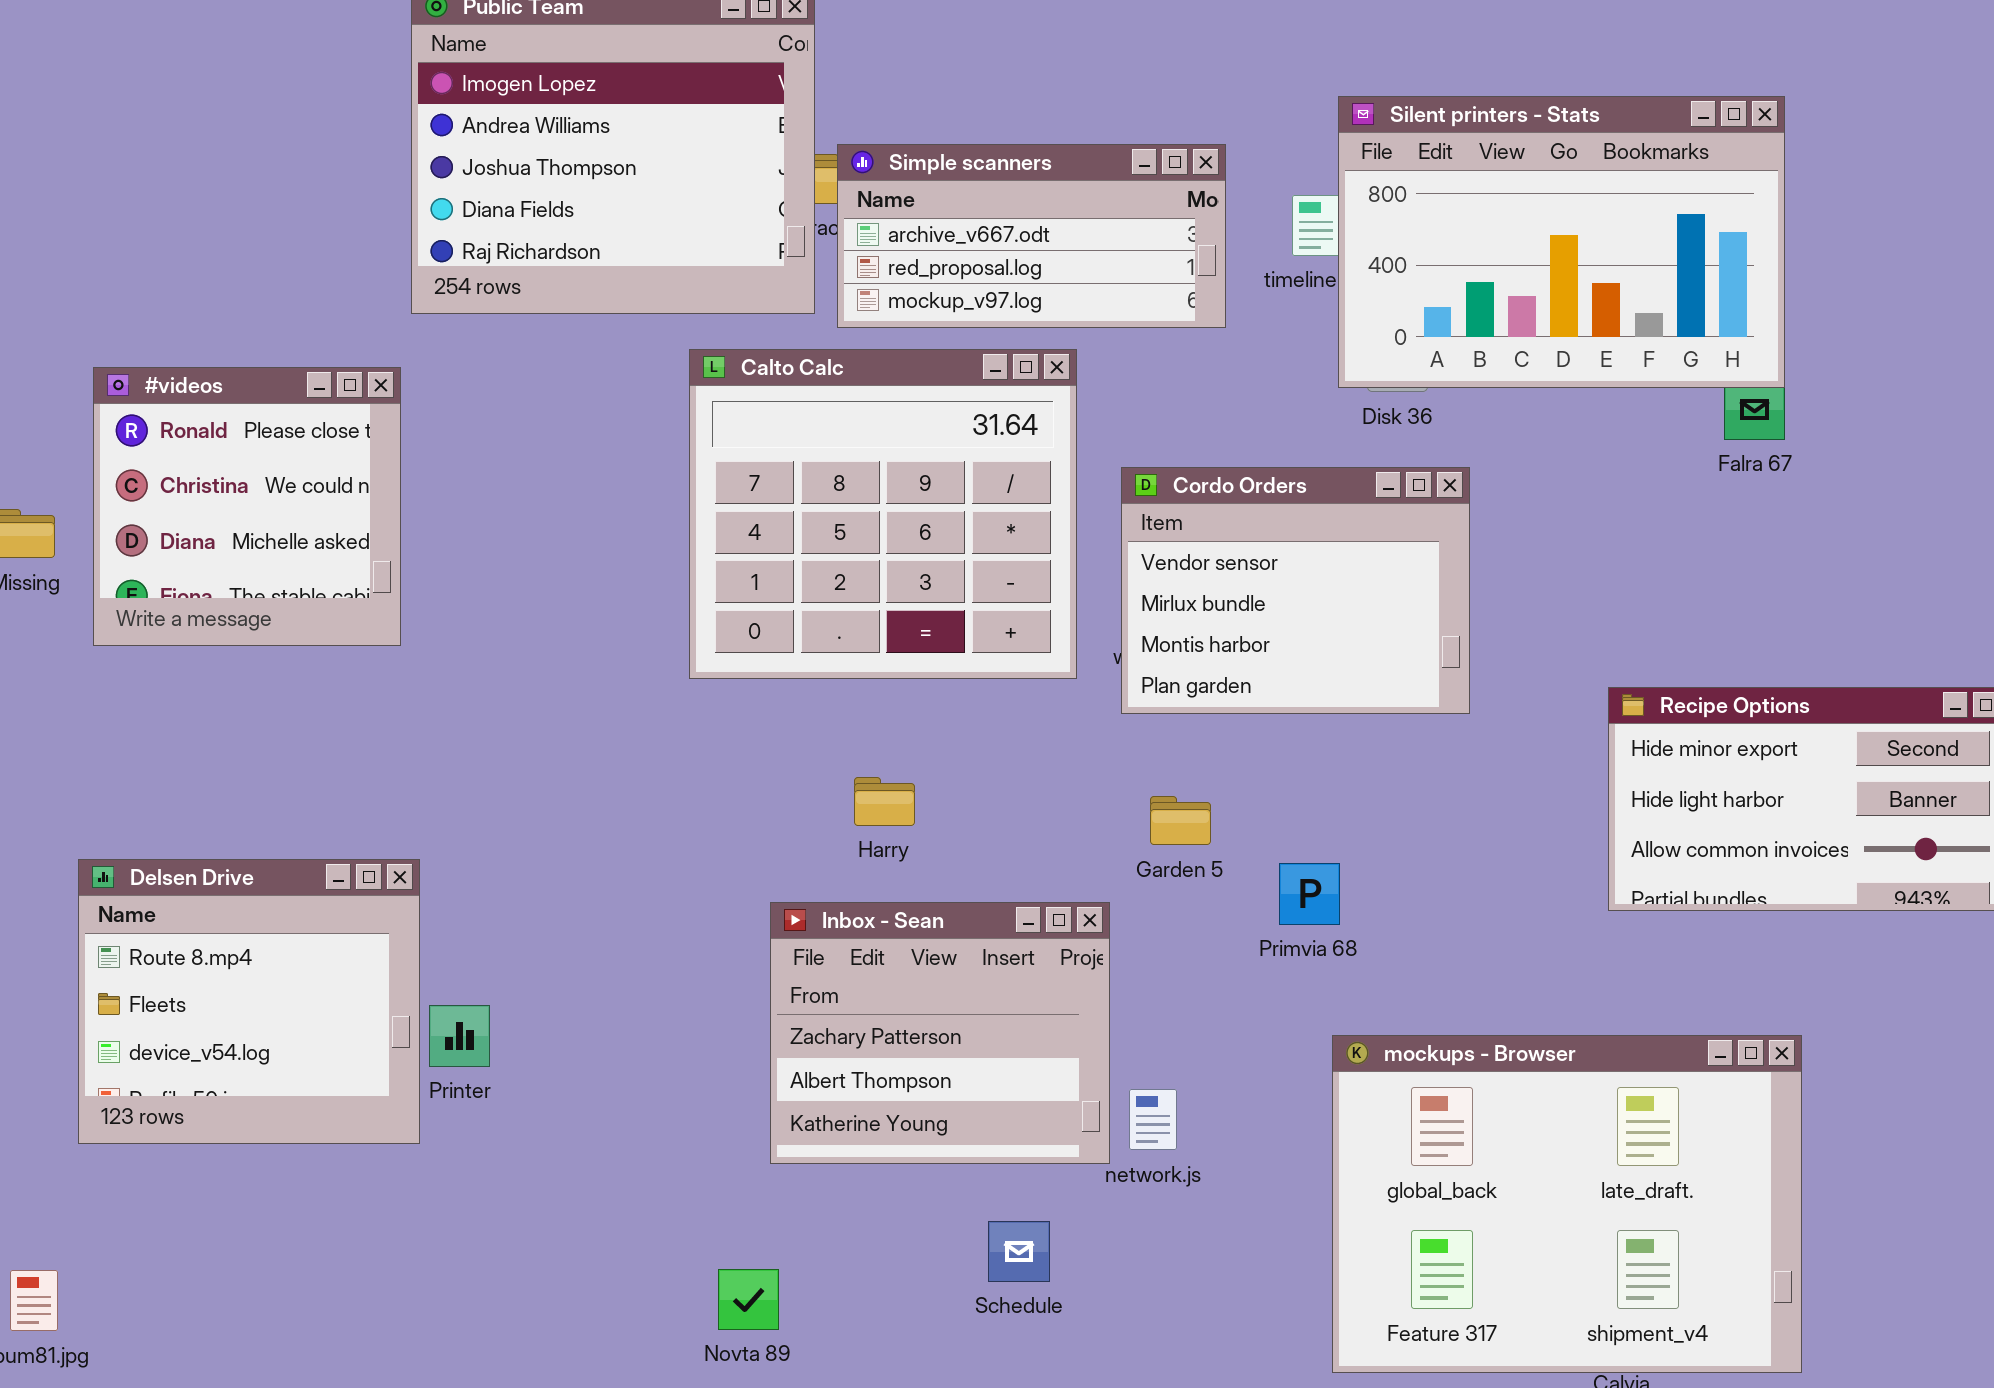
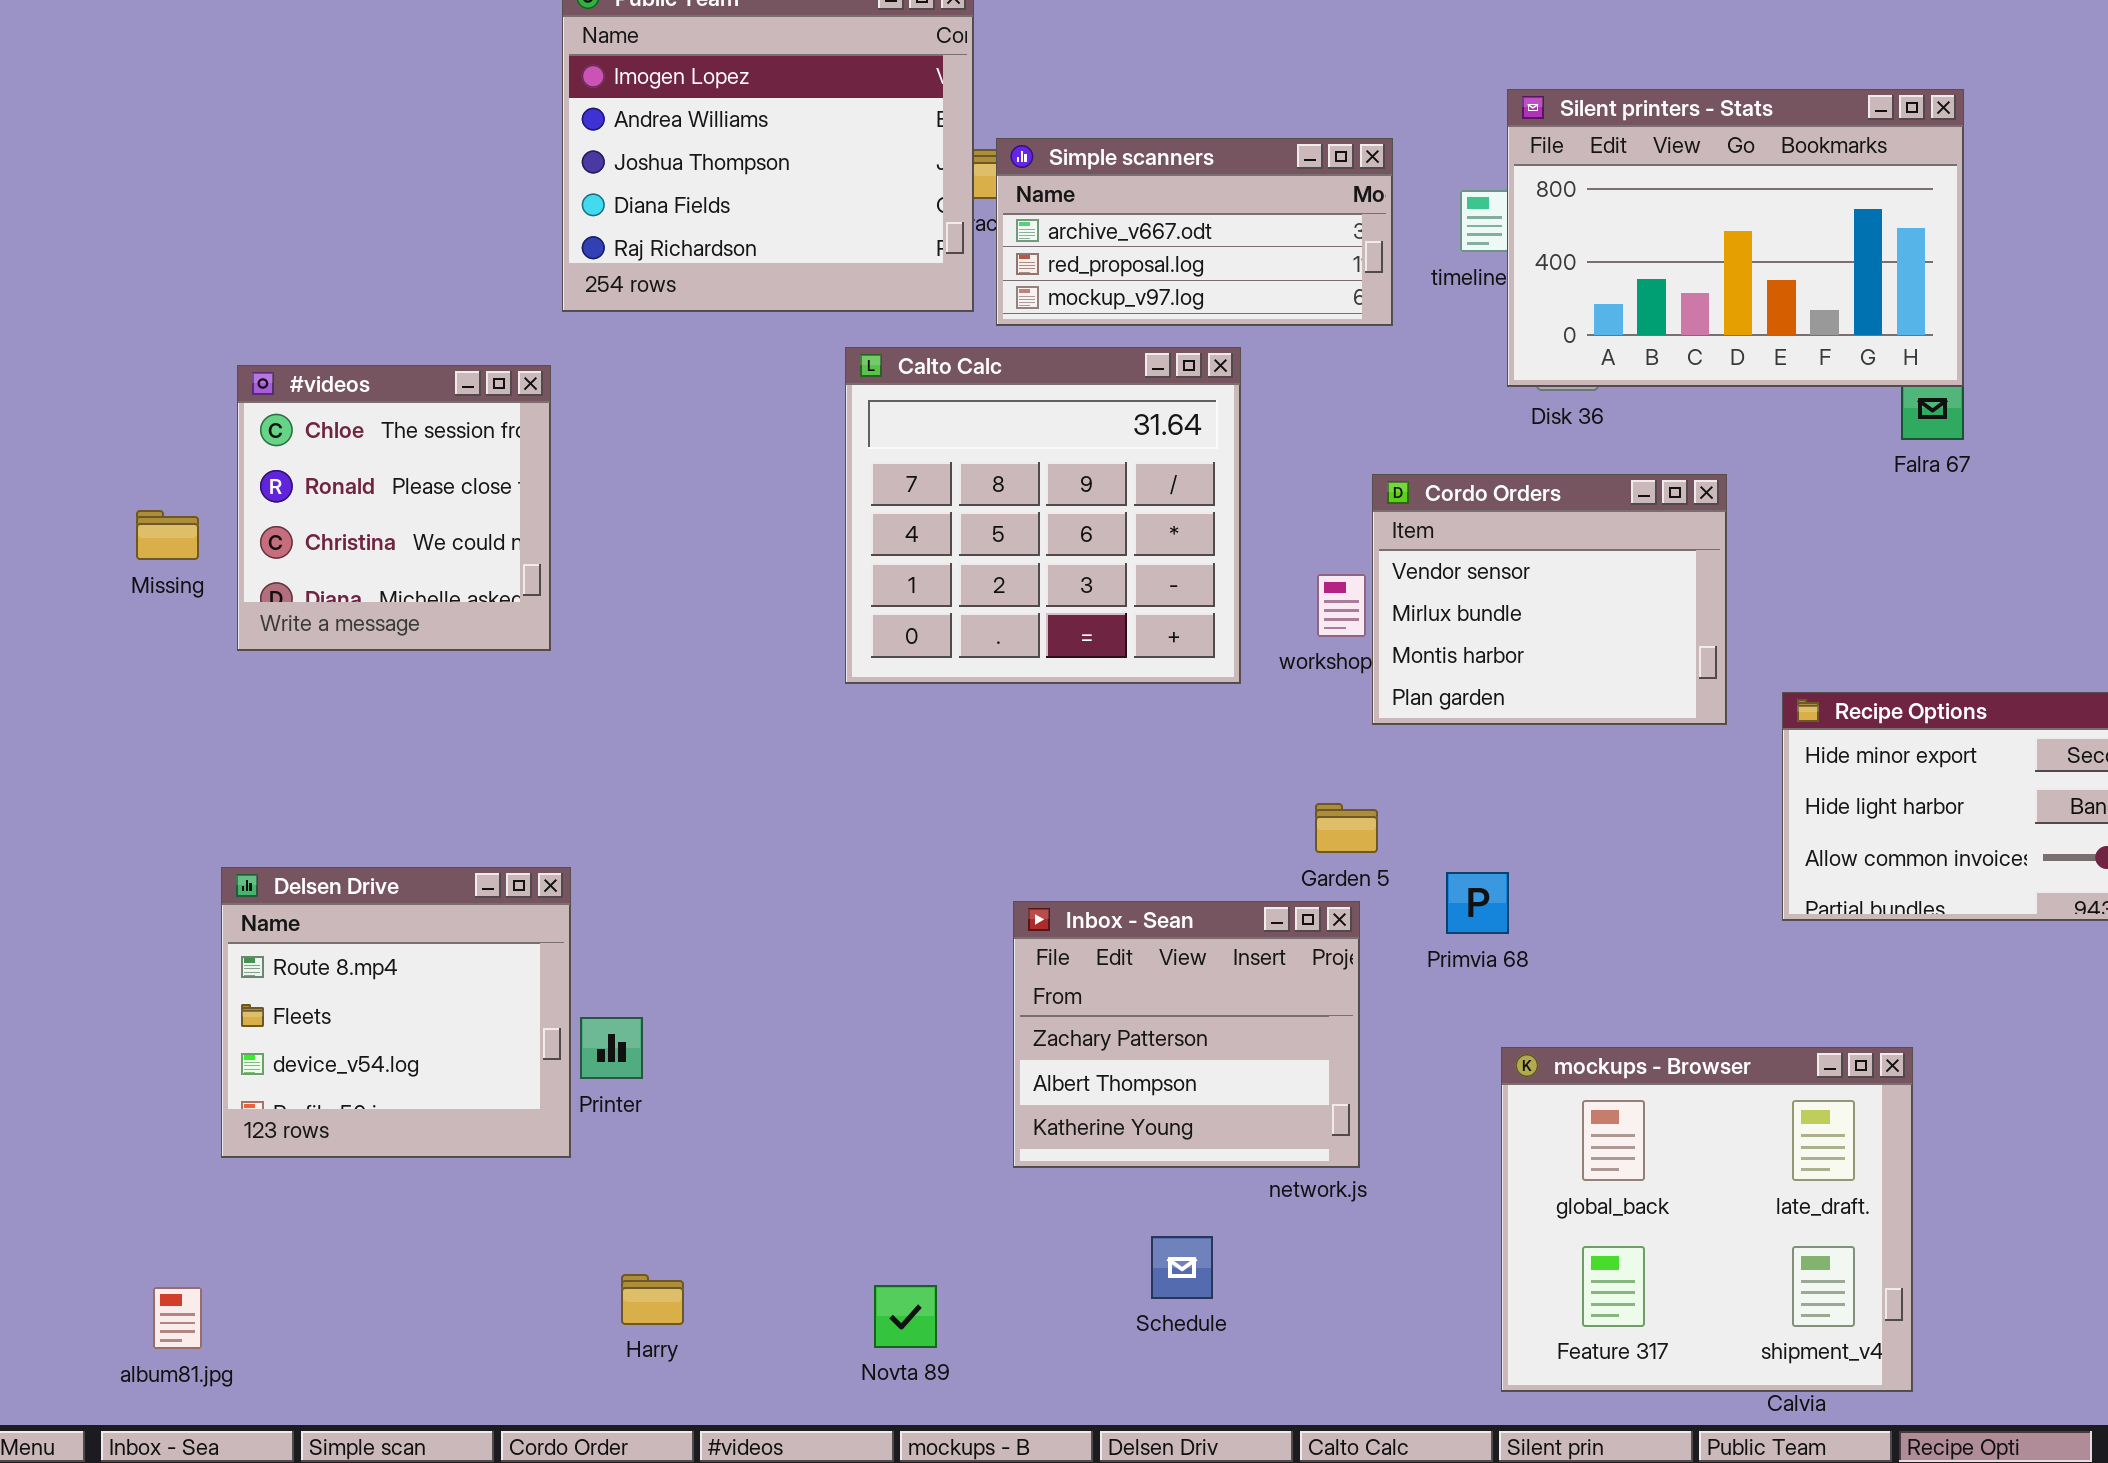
#videos: [93,367,401,646] -> [237,365,551,651], scrolled up 1 row
Cordo Orders: [1121,467,1470,714] -> [1372,474,1727,725], moved
Harry: [854,777,915,826] -> [621,1274,684,1325], moved
Inbox - Sean: [770,902,1110,1164] -> [1013,901,1360,1168], moved
mockups - Browser: [1332,1035,1802,1373] -> [1501,1047,1913,1392], resized

